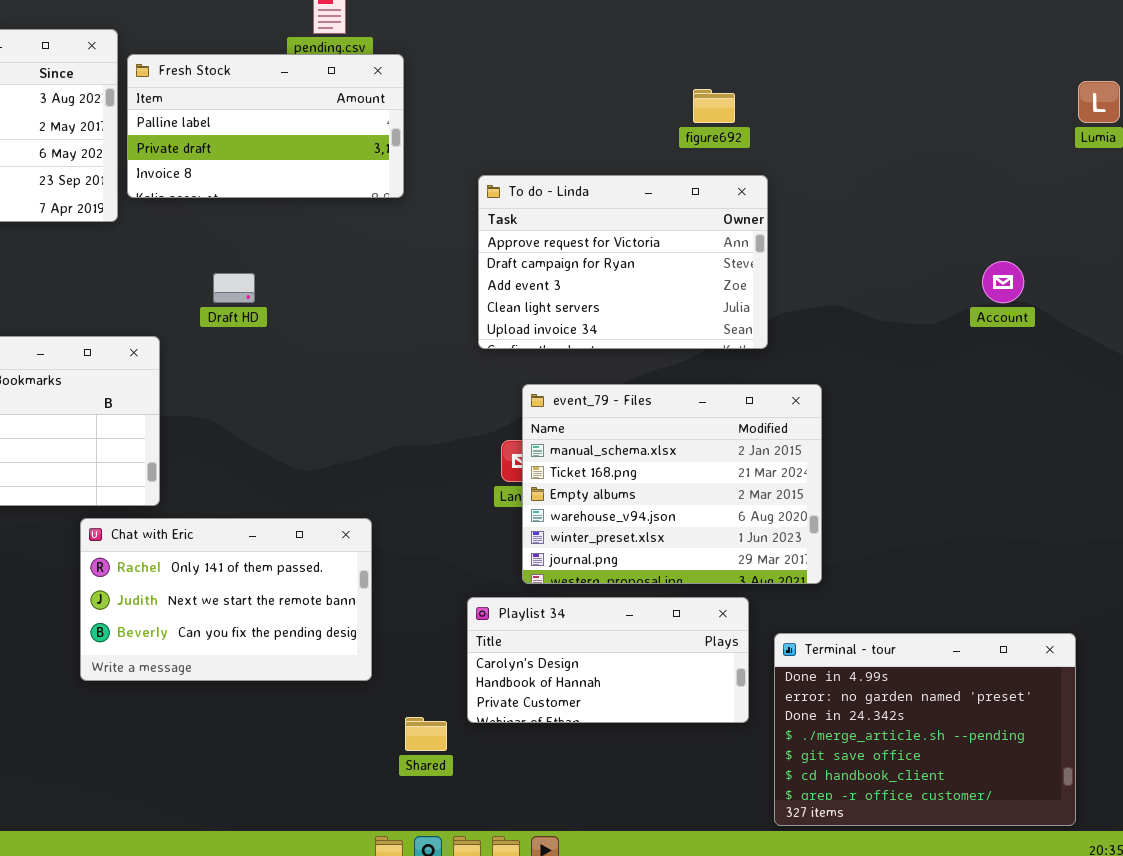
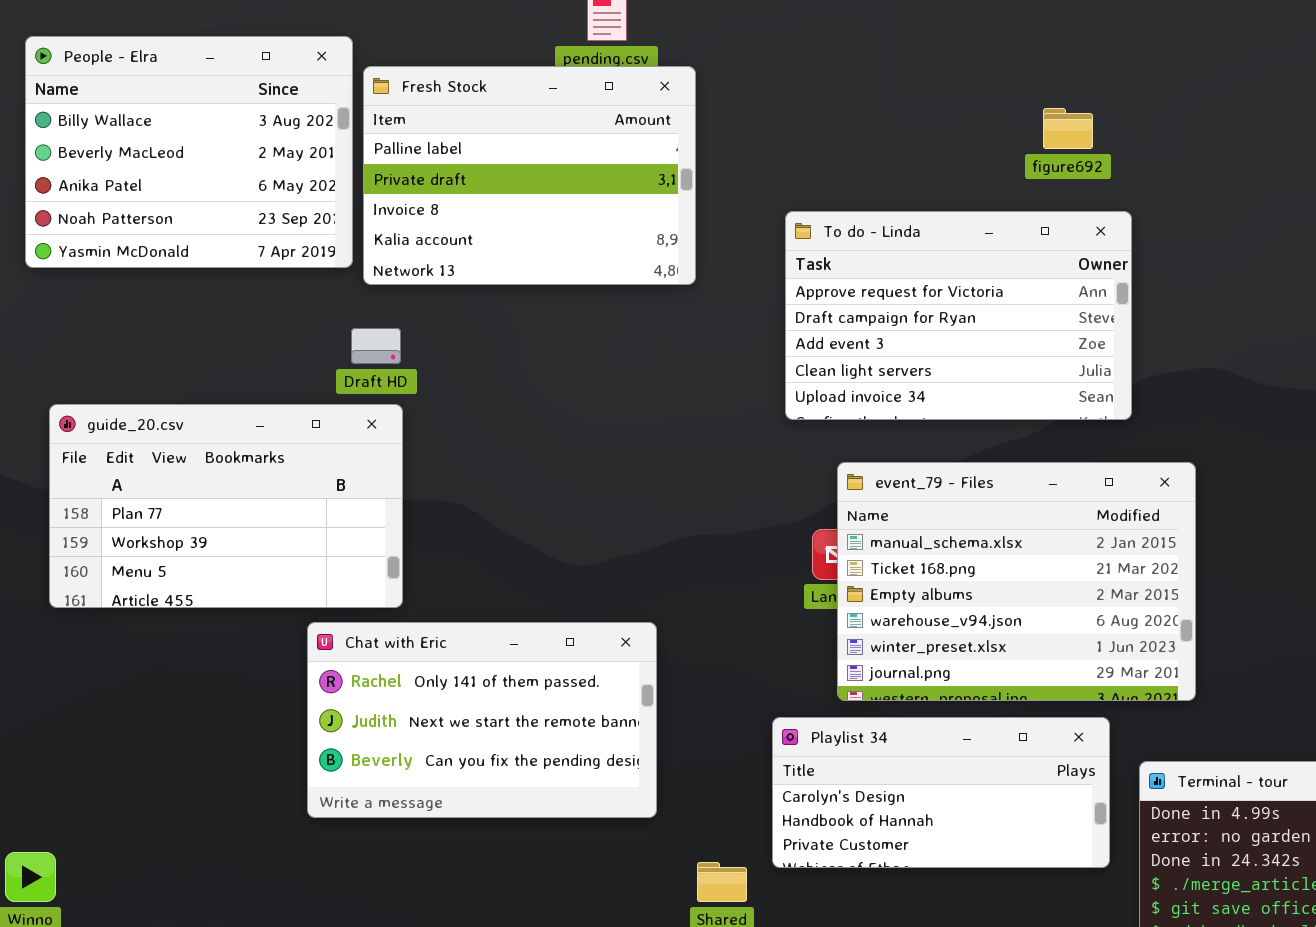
Fresh Stock: [127,54,404,198] -> [363,66,696,285], resized
Draft HD: [213,273,255,303] -> [351,328,401,364], moved

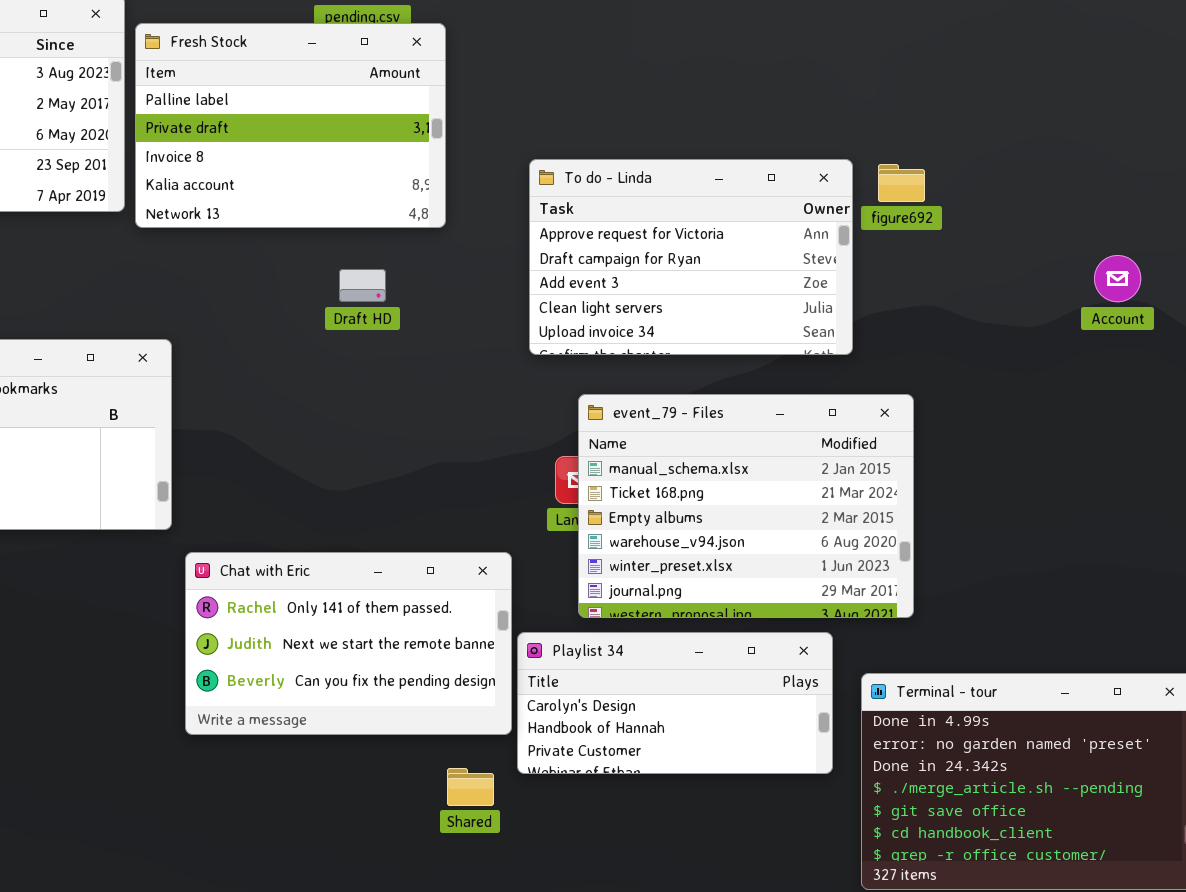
figure692: [1043,108,1093,149] -> [878,164,925,202], moved
Draft HD: [351,328,401,364] -> [339,269,386,302], moved
Chat with Eric: [307,622,657,818] -> [185,552,512,735], moved

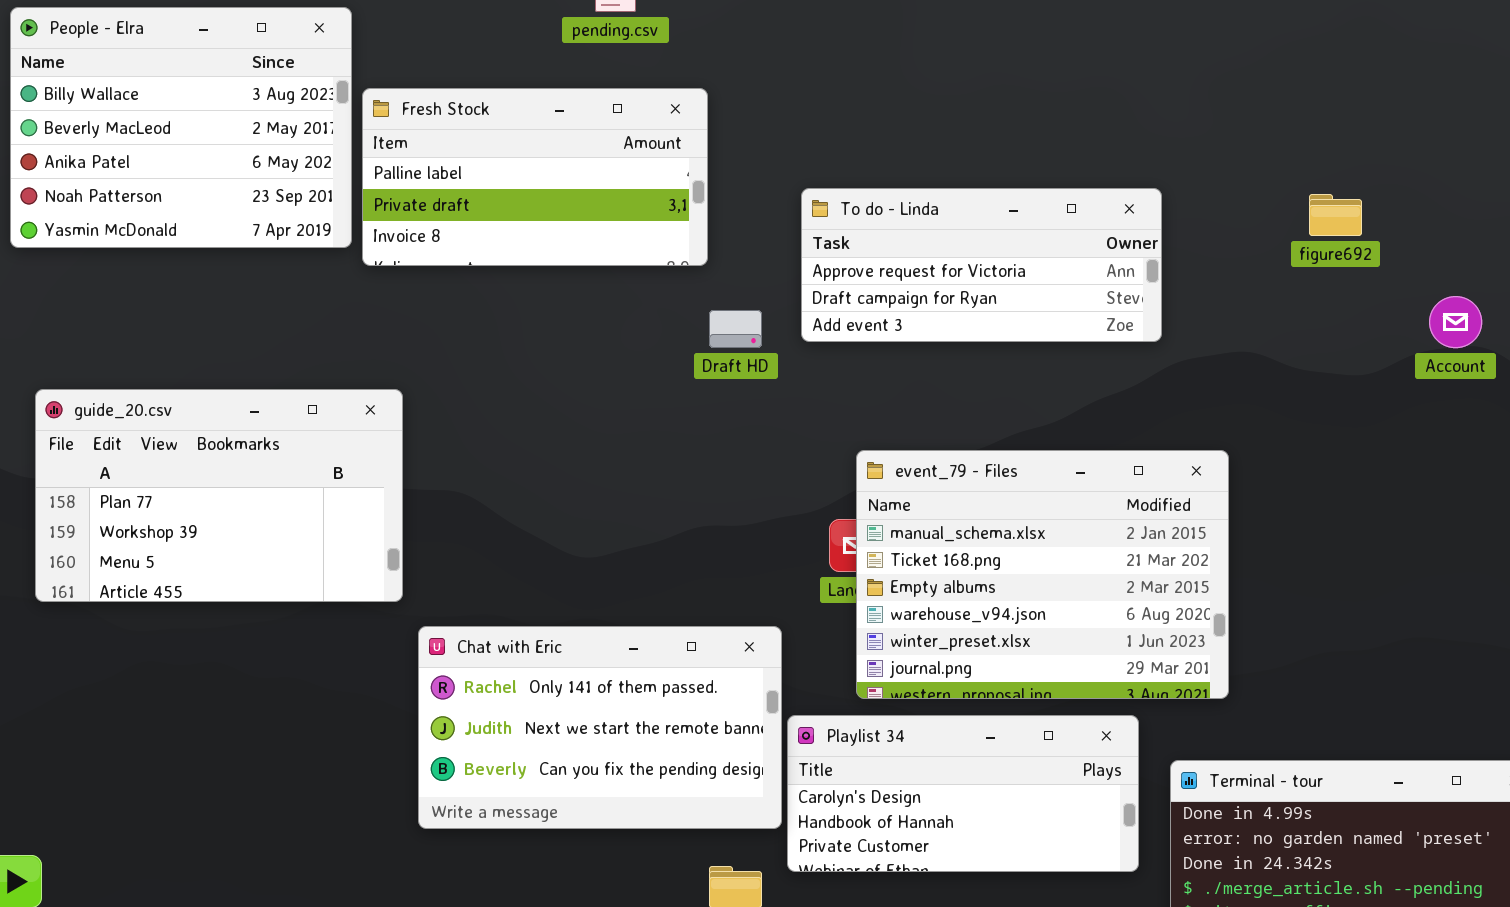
Fresh Stock: [135,23,446,228] -> [362,88,708,266], resized
To do - Linda: [529,159,853,355] -> [801,188,1162,342], resized
figure692: [878,164,925,202] -> [1309,194,1362,236], moved
Draft HD: [339,269,386,302] -> [709,310,762,348], moved

